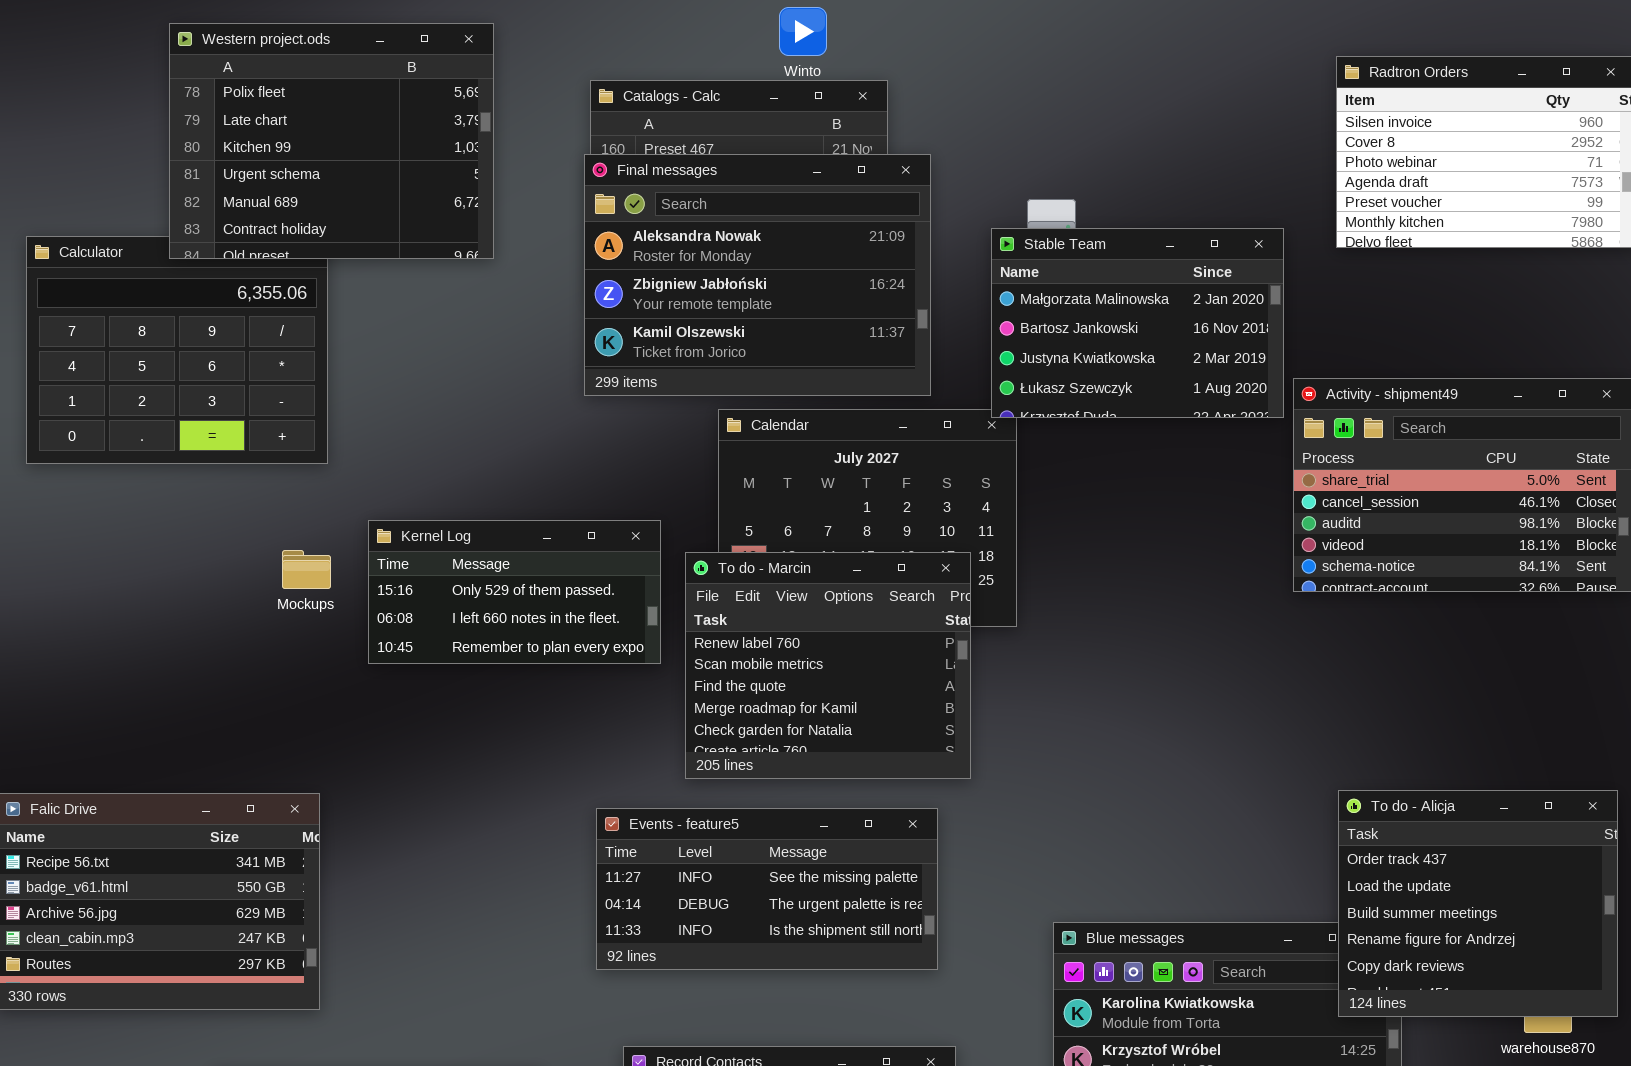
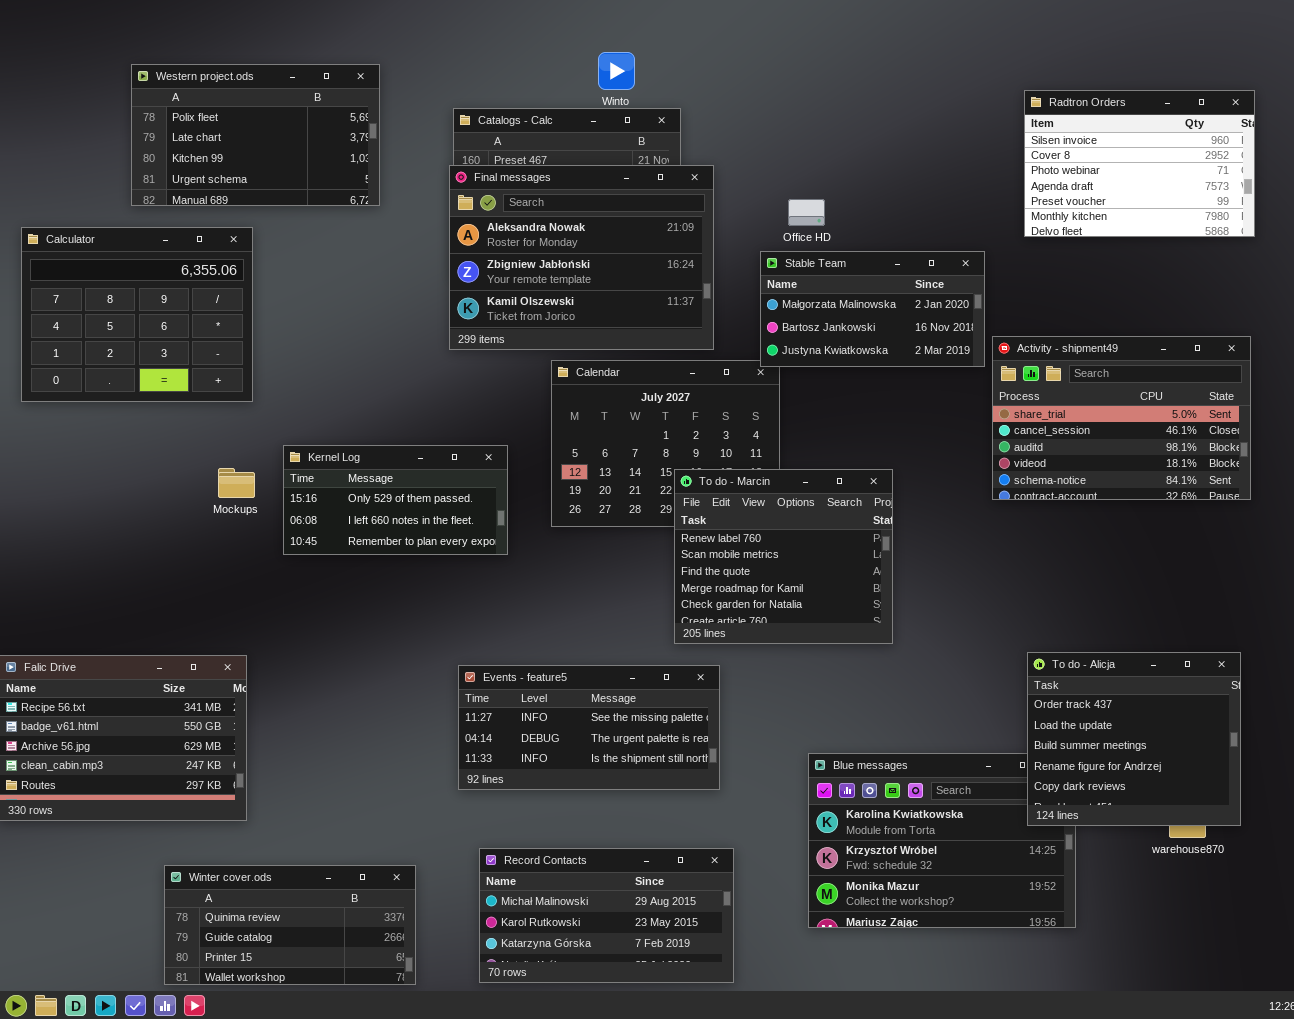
Western project.ods: [169,23,494,259] -> [131,64,380,206], resized
Stable Team: [991,228,1284,418] -> [760,251,985,367], resized
To do - Marcin: [685,552,971,779] -> [674,469,893,644], moved

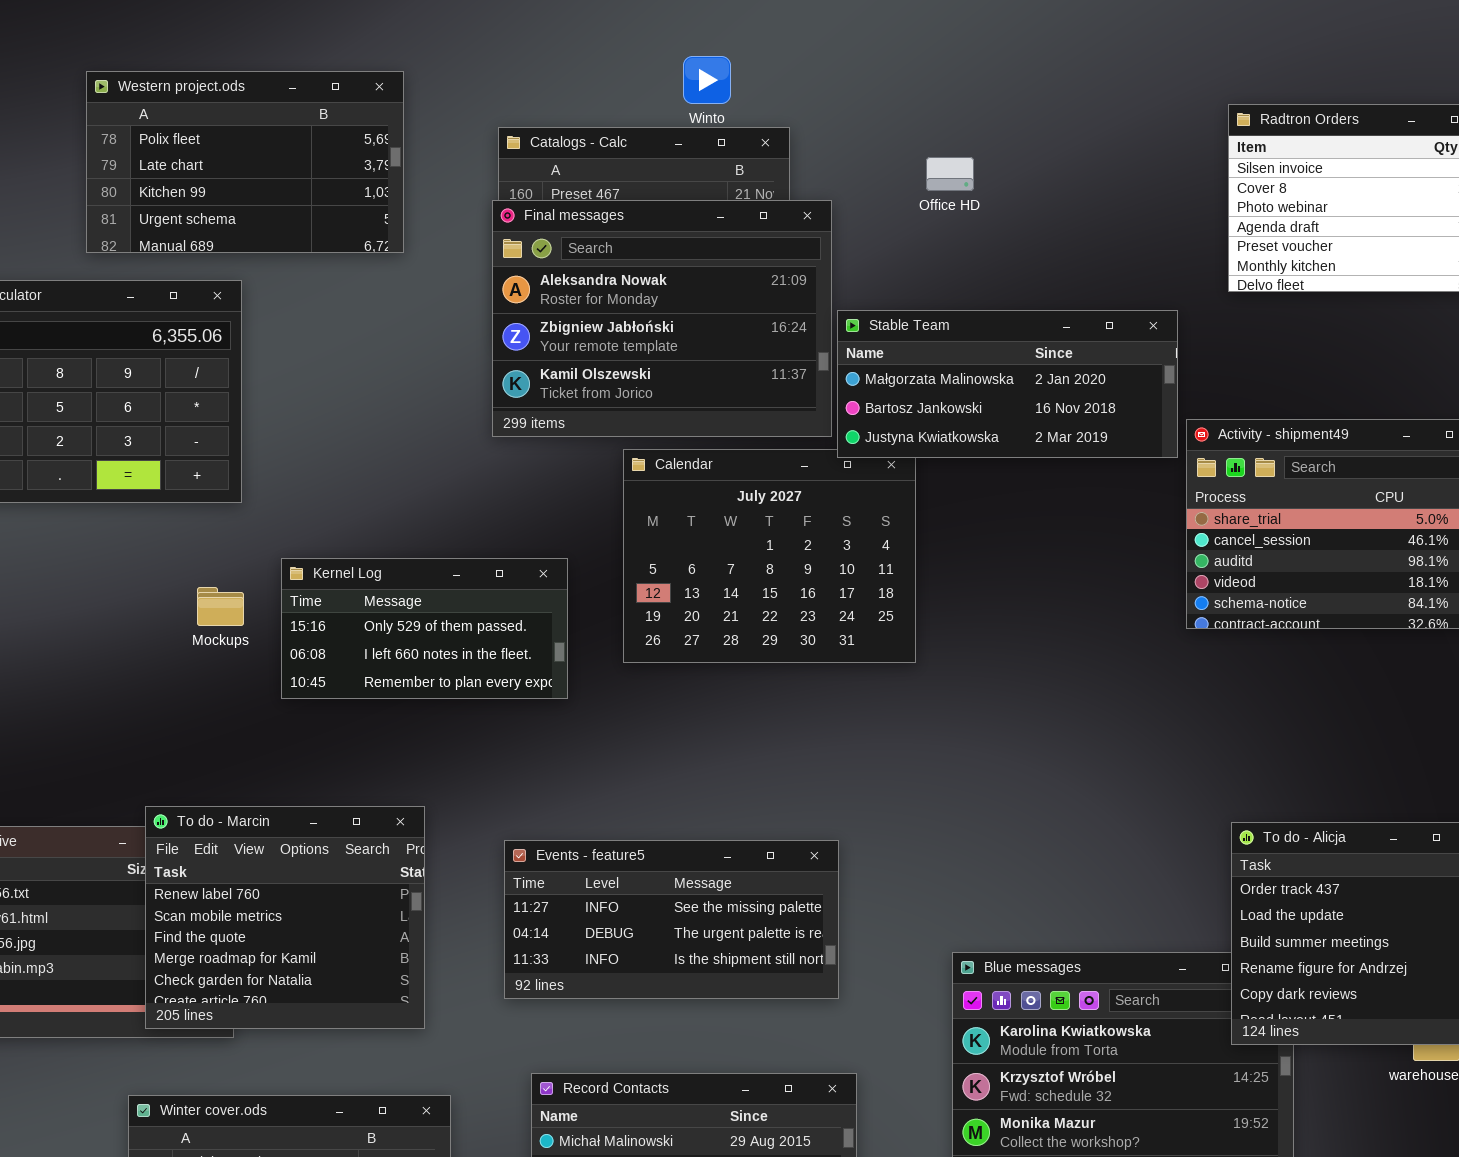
Office HD: [788,199,825,226] -> [926,157,974,191], moved
Stable Team: [760,251,985,367] -> [837,310,1178,458], resized
To do - Marcin: [674,469,893,644] -> [145,806,425,1029], moved

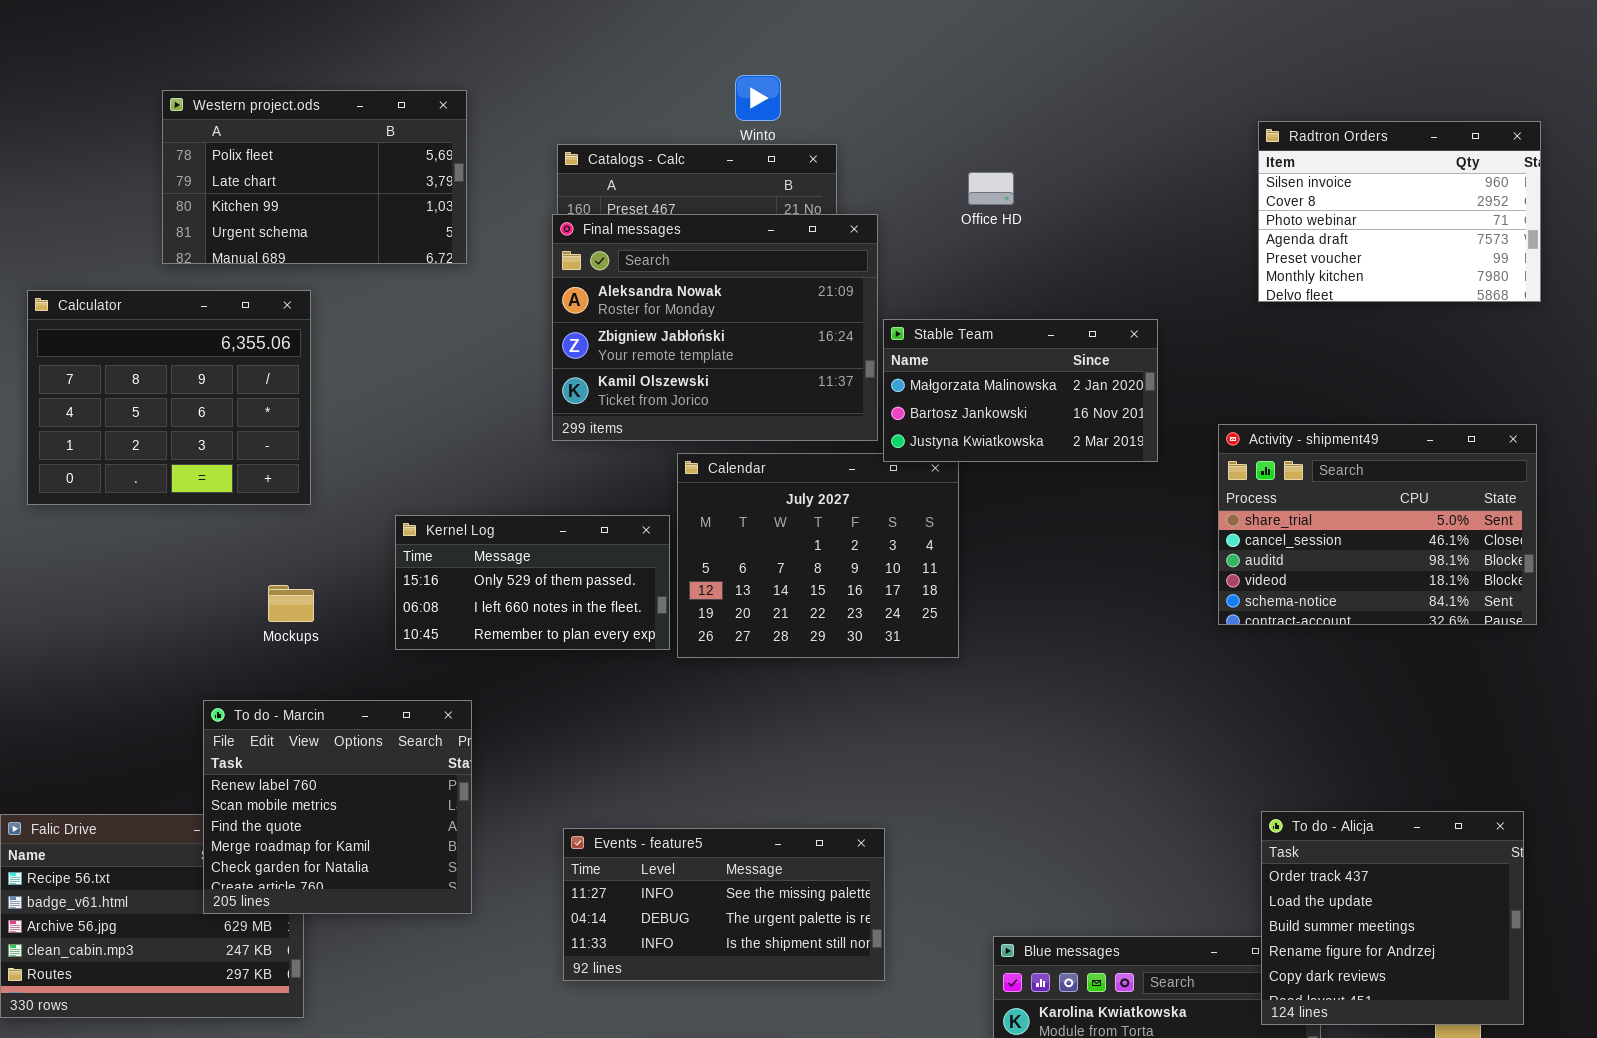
Stable Team: [837,310,1178,458] -> [883,319,1158,462], resized
Kernel Log: [281,558,568,699] -> [395,515,670,650], moved
To do - Marcin: [145,806,425,1029] -> [203,700,472,914], moved

